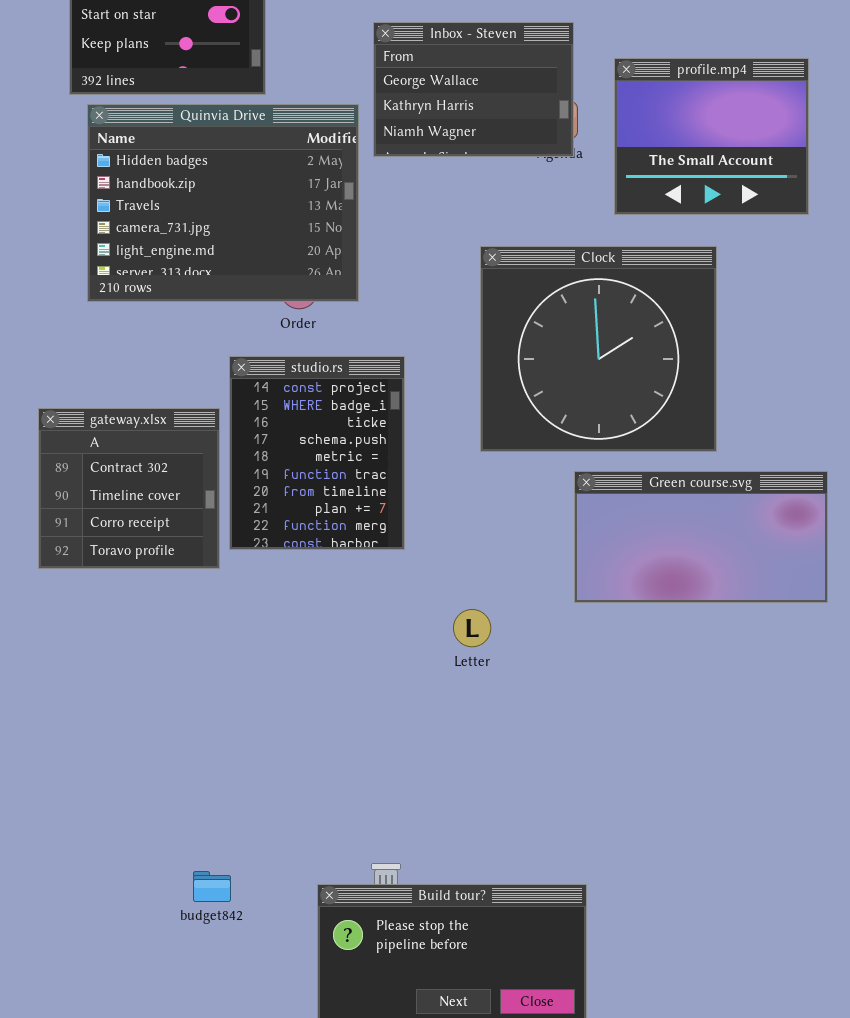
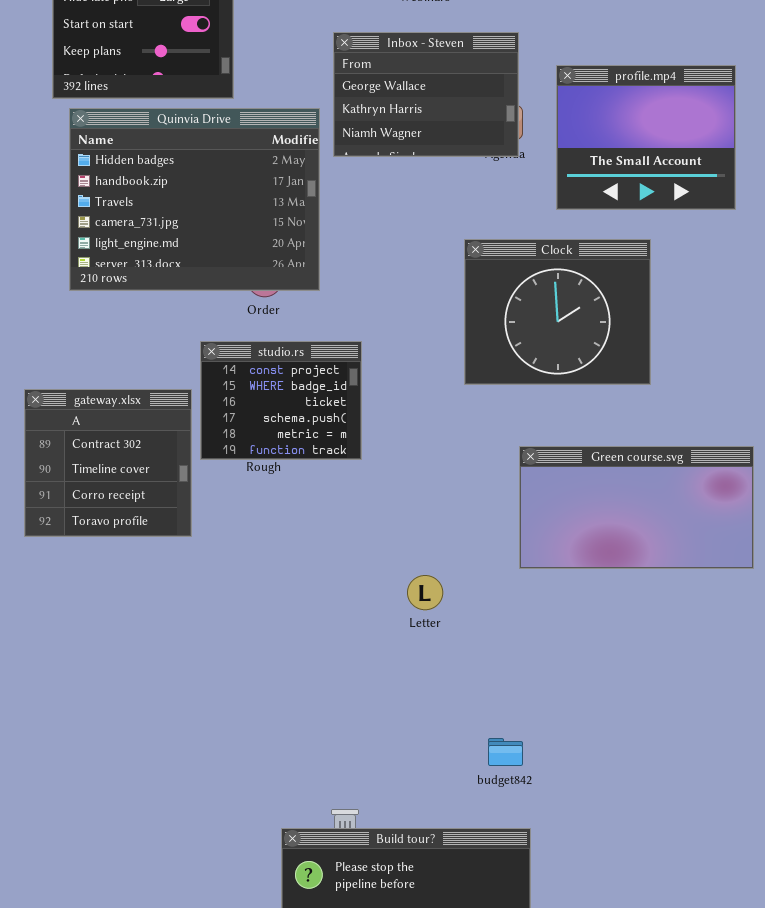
Clock: [480,246,717,452] -> [464,239,651,385], resized
studio.rs: [229,356,405,550] -> [200,341,362,460], resized
budget842: [193,871,231,902] -> [488,738,523,766], moved

